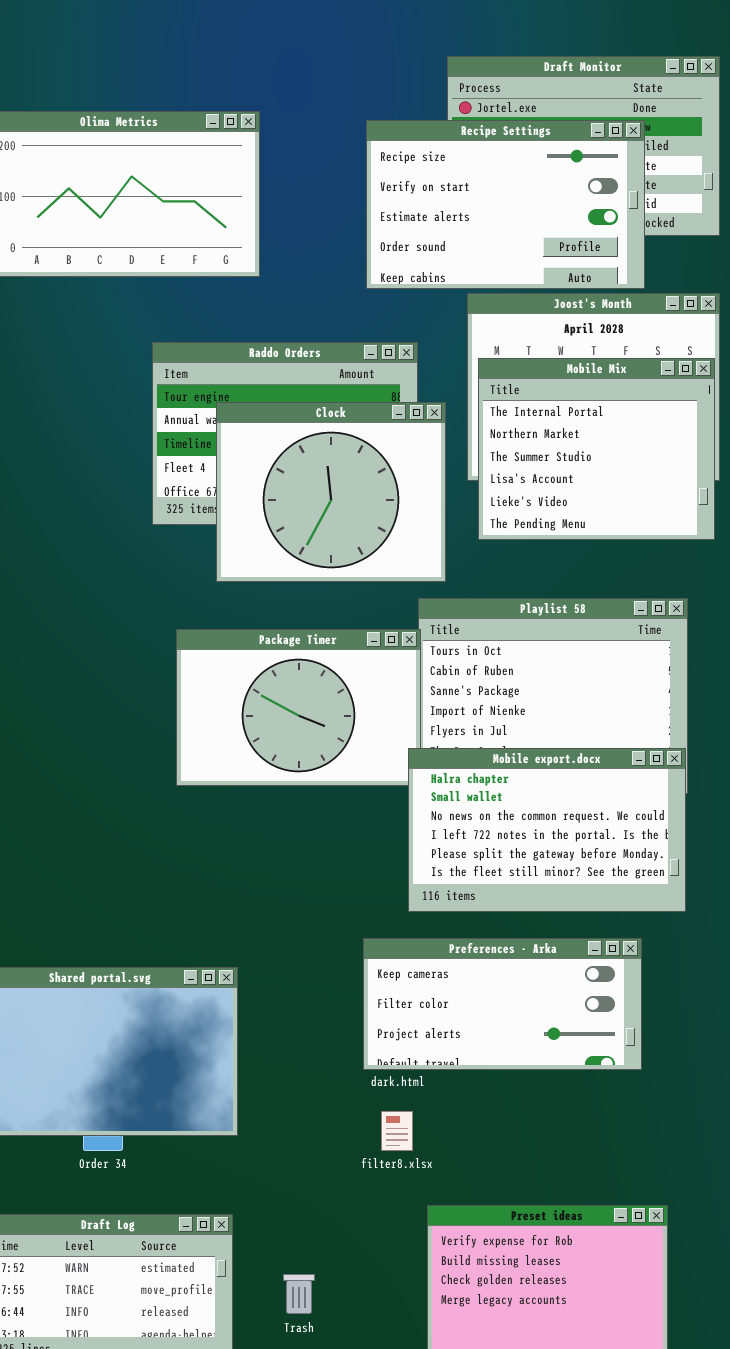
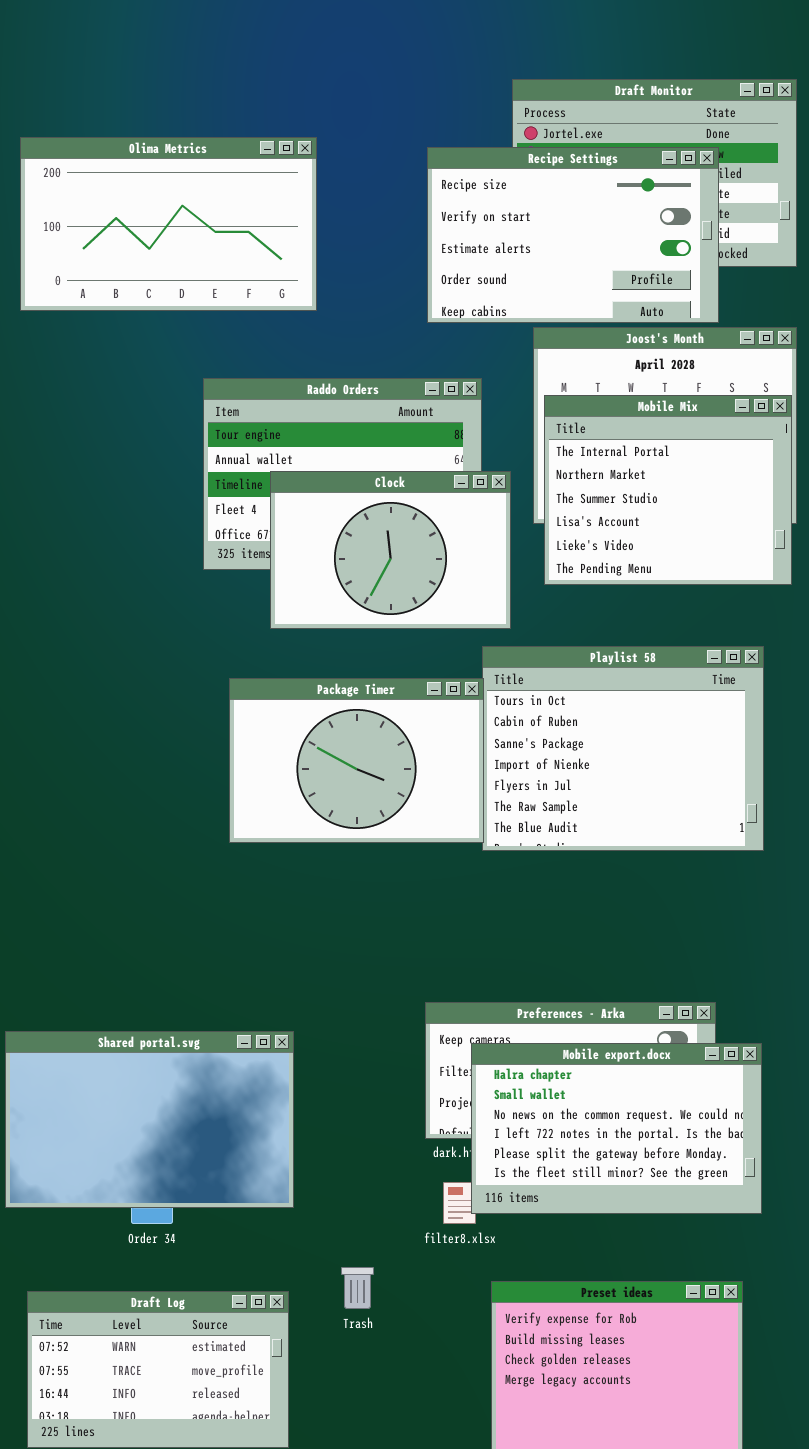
Clock: [216,402,446,582] -> [270,471,511,629], resized
Mobile export.docx: [408,748,686,912] -> [471,1043,762,1214], moved
Trash: [283,1274,315,1314] -> [341,1267,374,1309], moved

